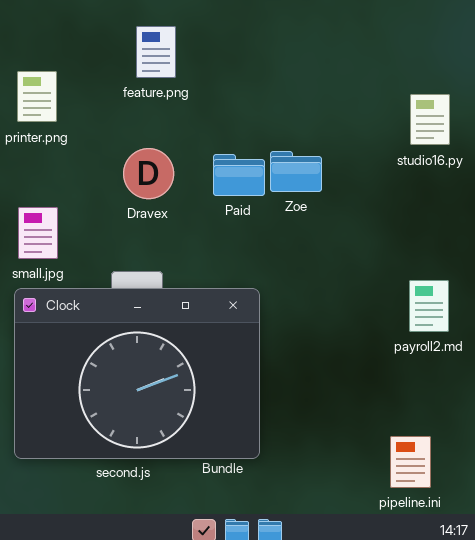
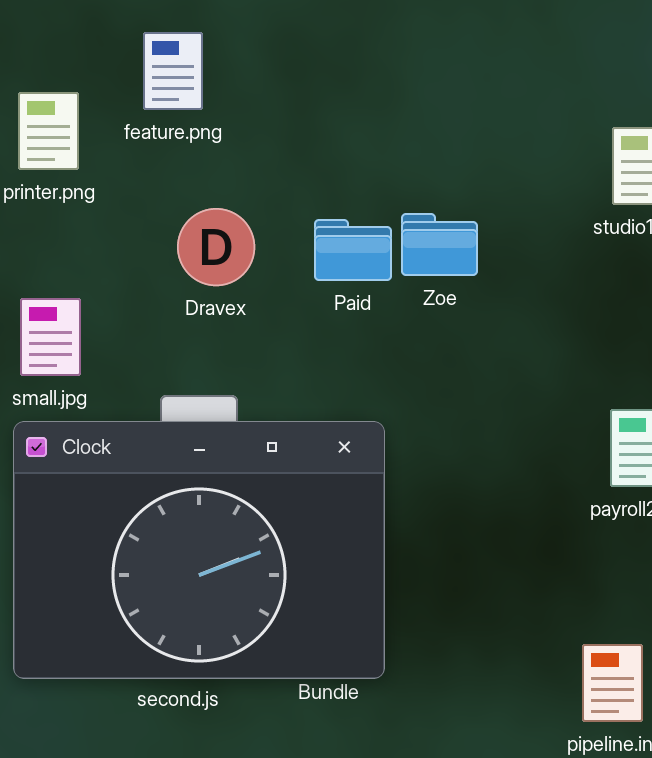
feature.png: [136,26,176,78] -> [143,32,203,110], moved

